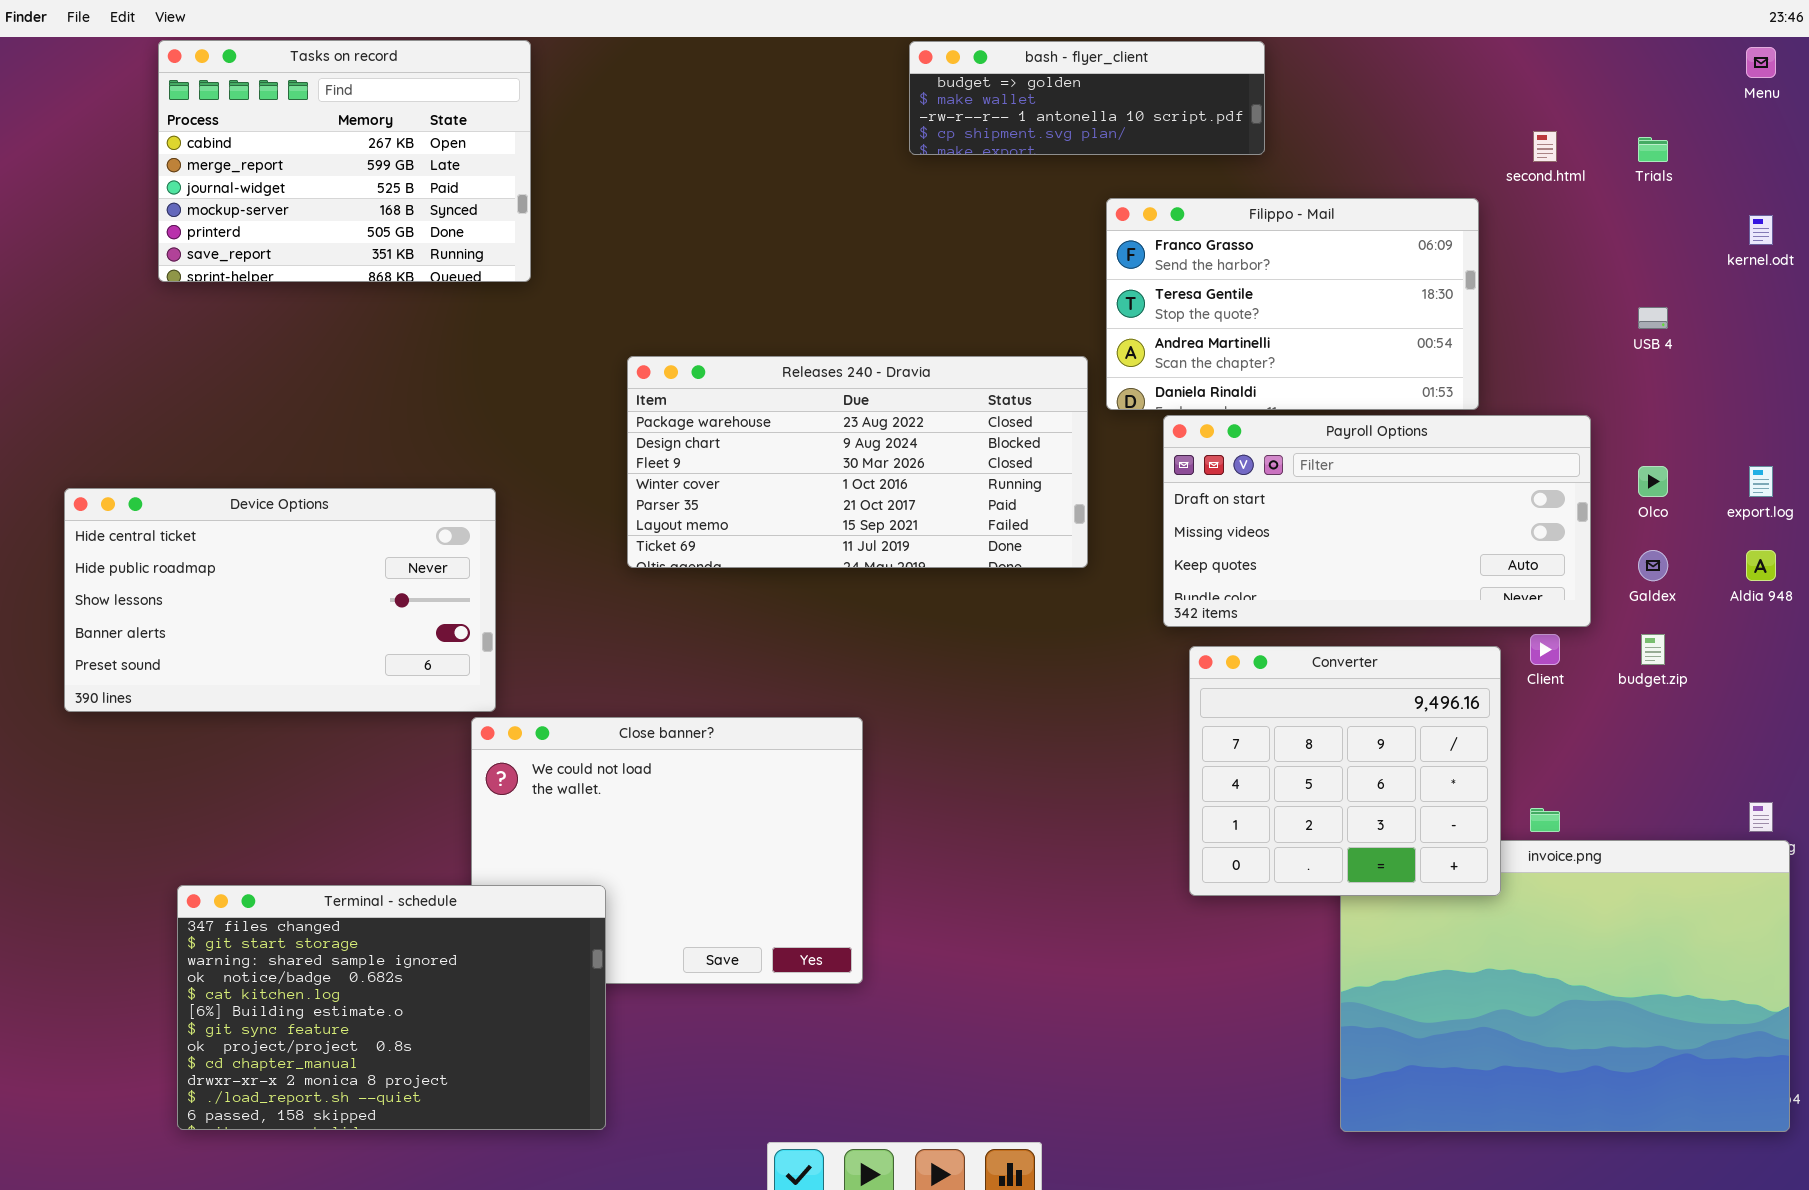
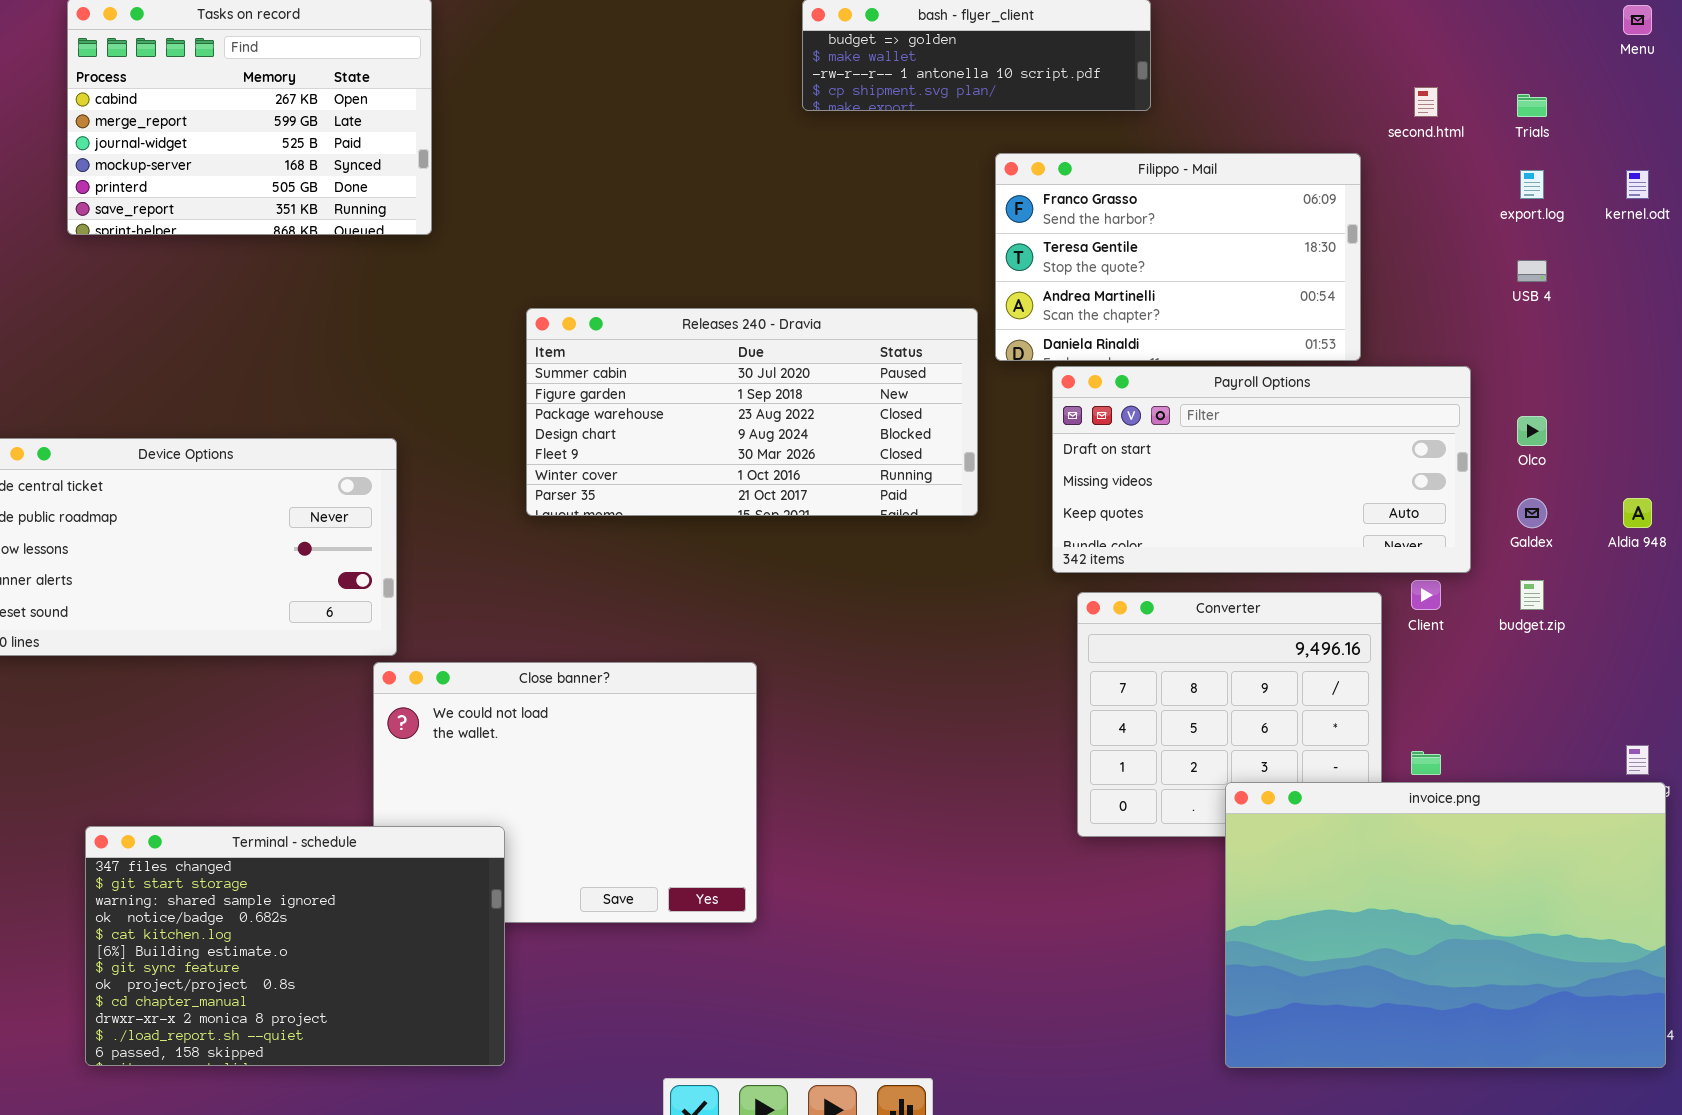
Releases 240 - Dravia: [627,356,1088,568] -> [526,308,978,516], scrolled up 2 rows
export.log: [1749,466,1773,497] -> [1520,170,1544,199], moved
invoice.png: [1340,840,1790,1132] -> [1225,782,1666,1068], raised

